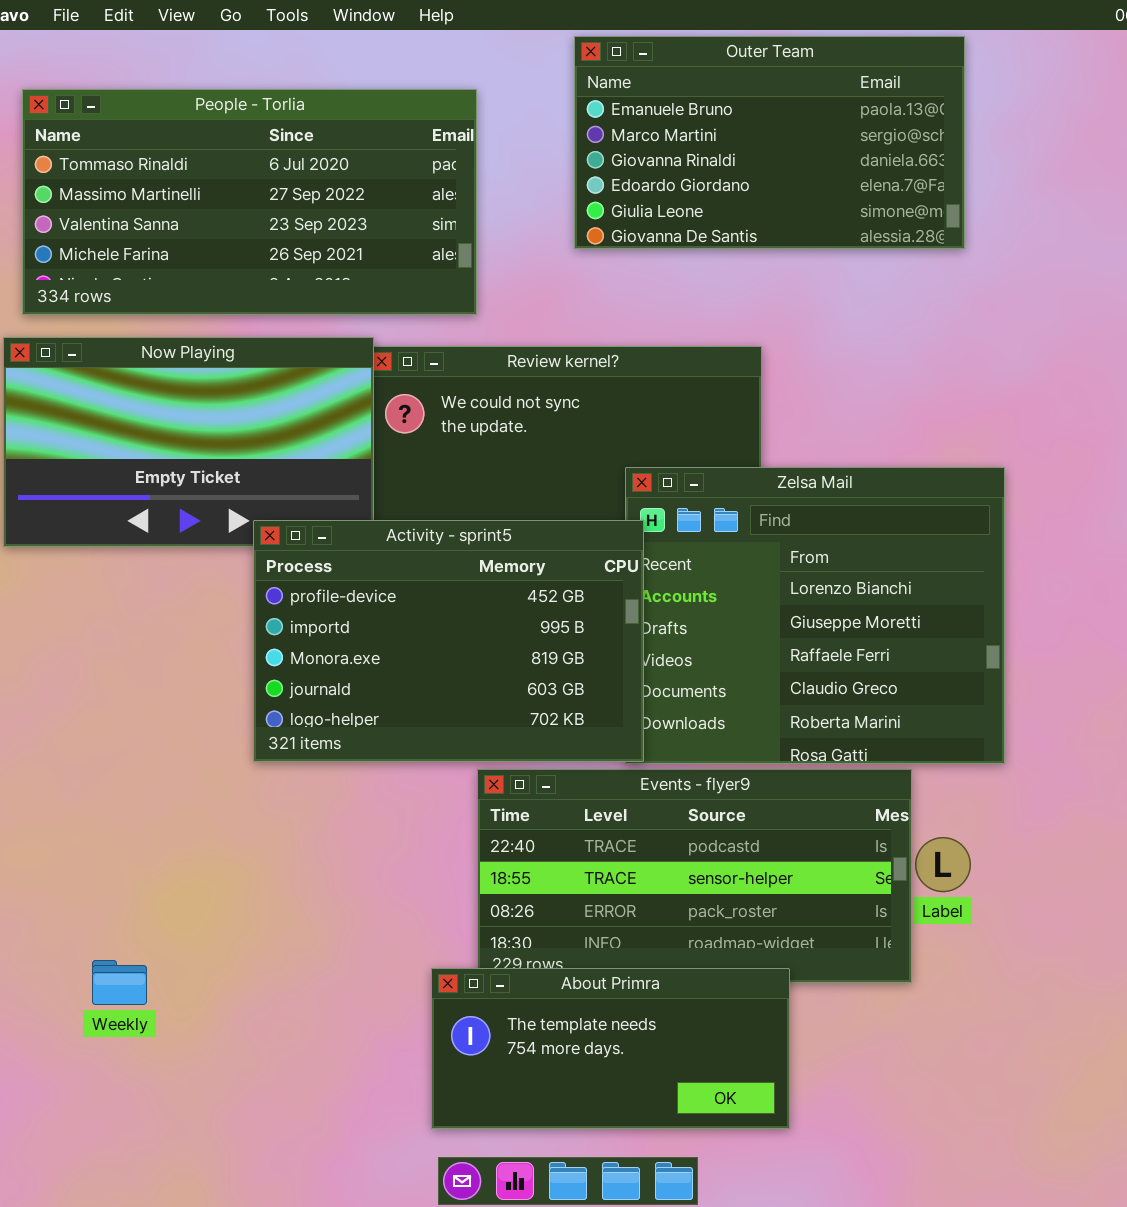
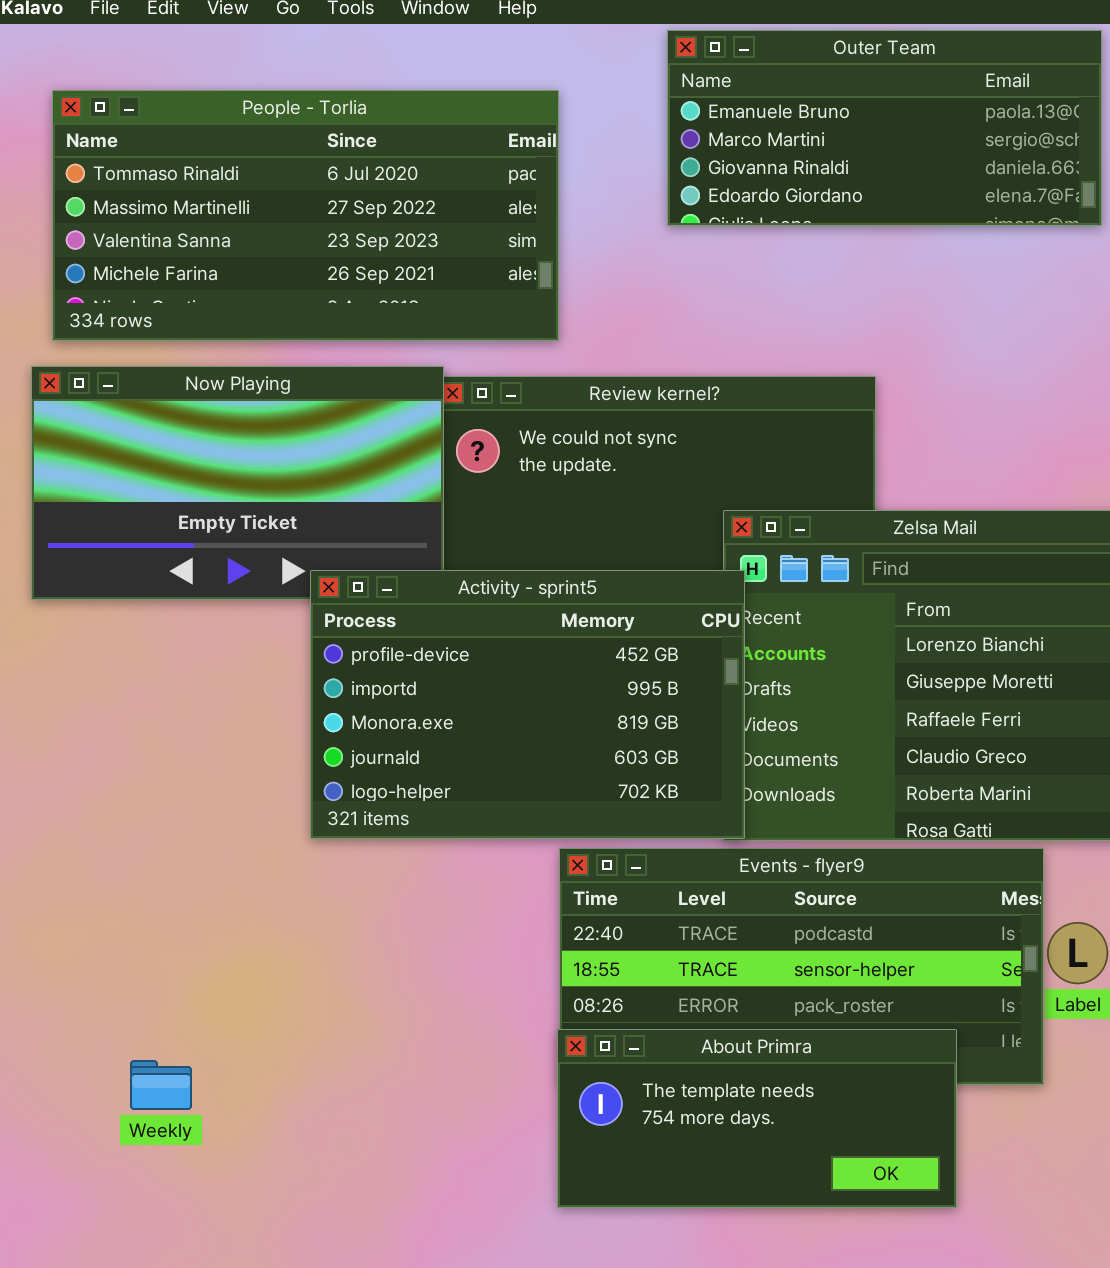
Outer Team: [574,36,965,249] -> [667,30,1102,226], resized
About Primra: [431,968,790,1129] -> [557,1029,957,1208], moved

